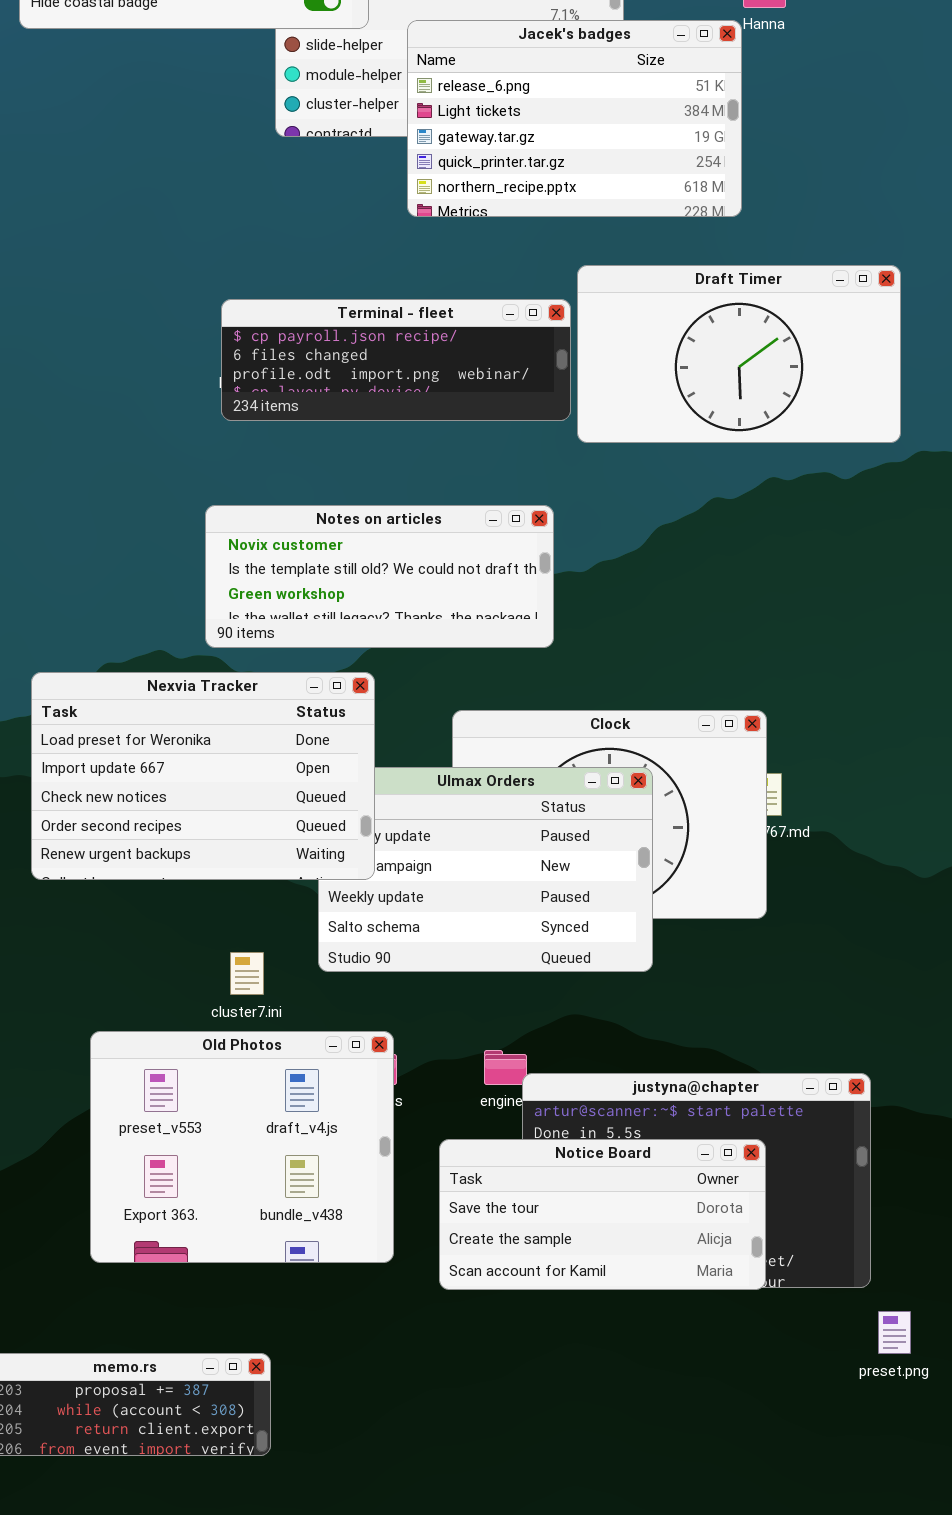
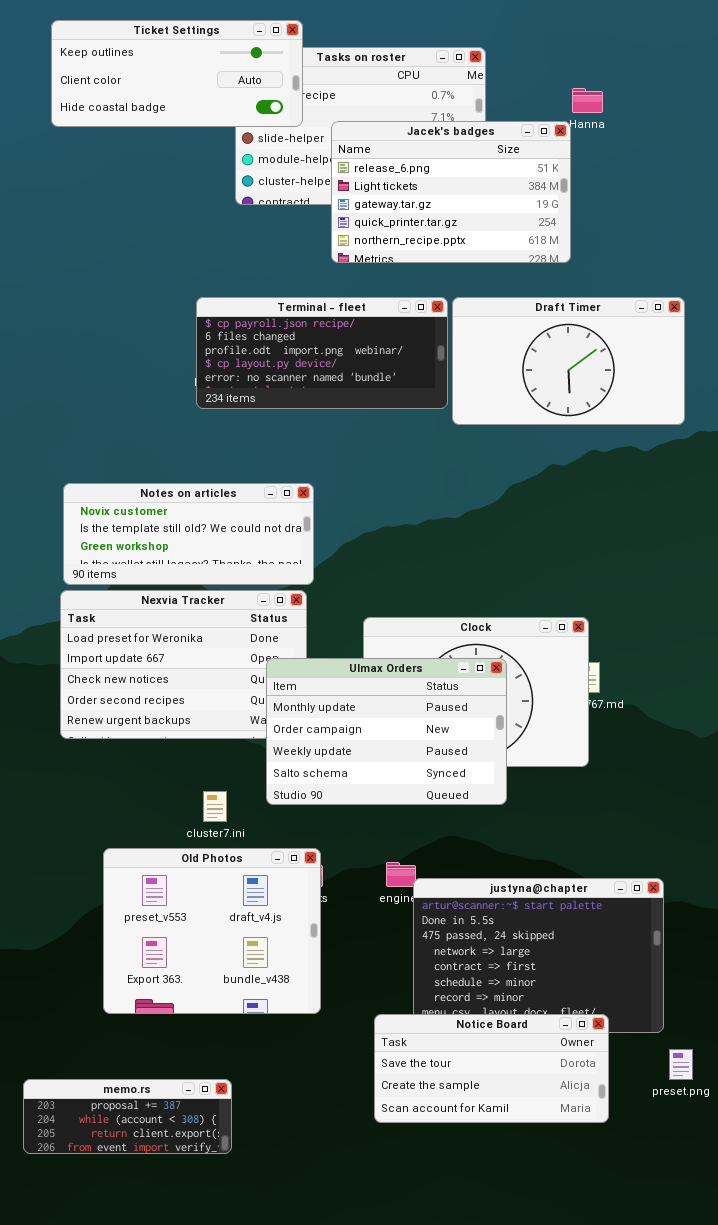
Terminal - fleet: [221,299,571,421] -> [196,297,448,409], resized
Notes on articles: [205,505,554,648] -> [63,483,314,585], moved
Ulmax Orders: [318,767,653,972] -> [266,658,507,805], raised
Notice Board: [439,1139,766,1290] -> [374,1014,609,1123], moved

